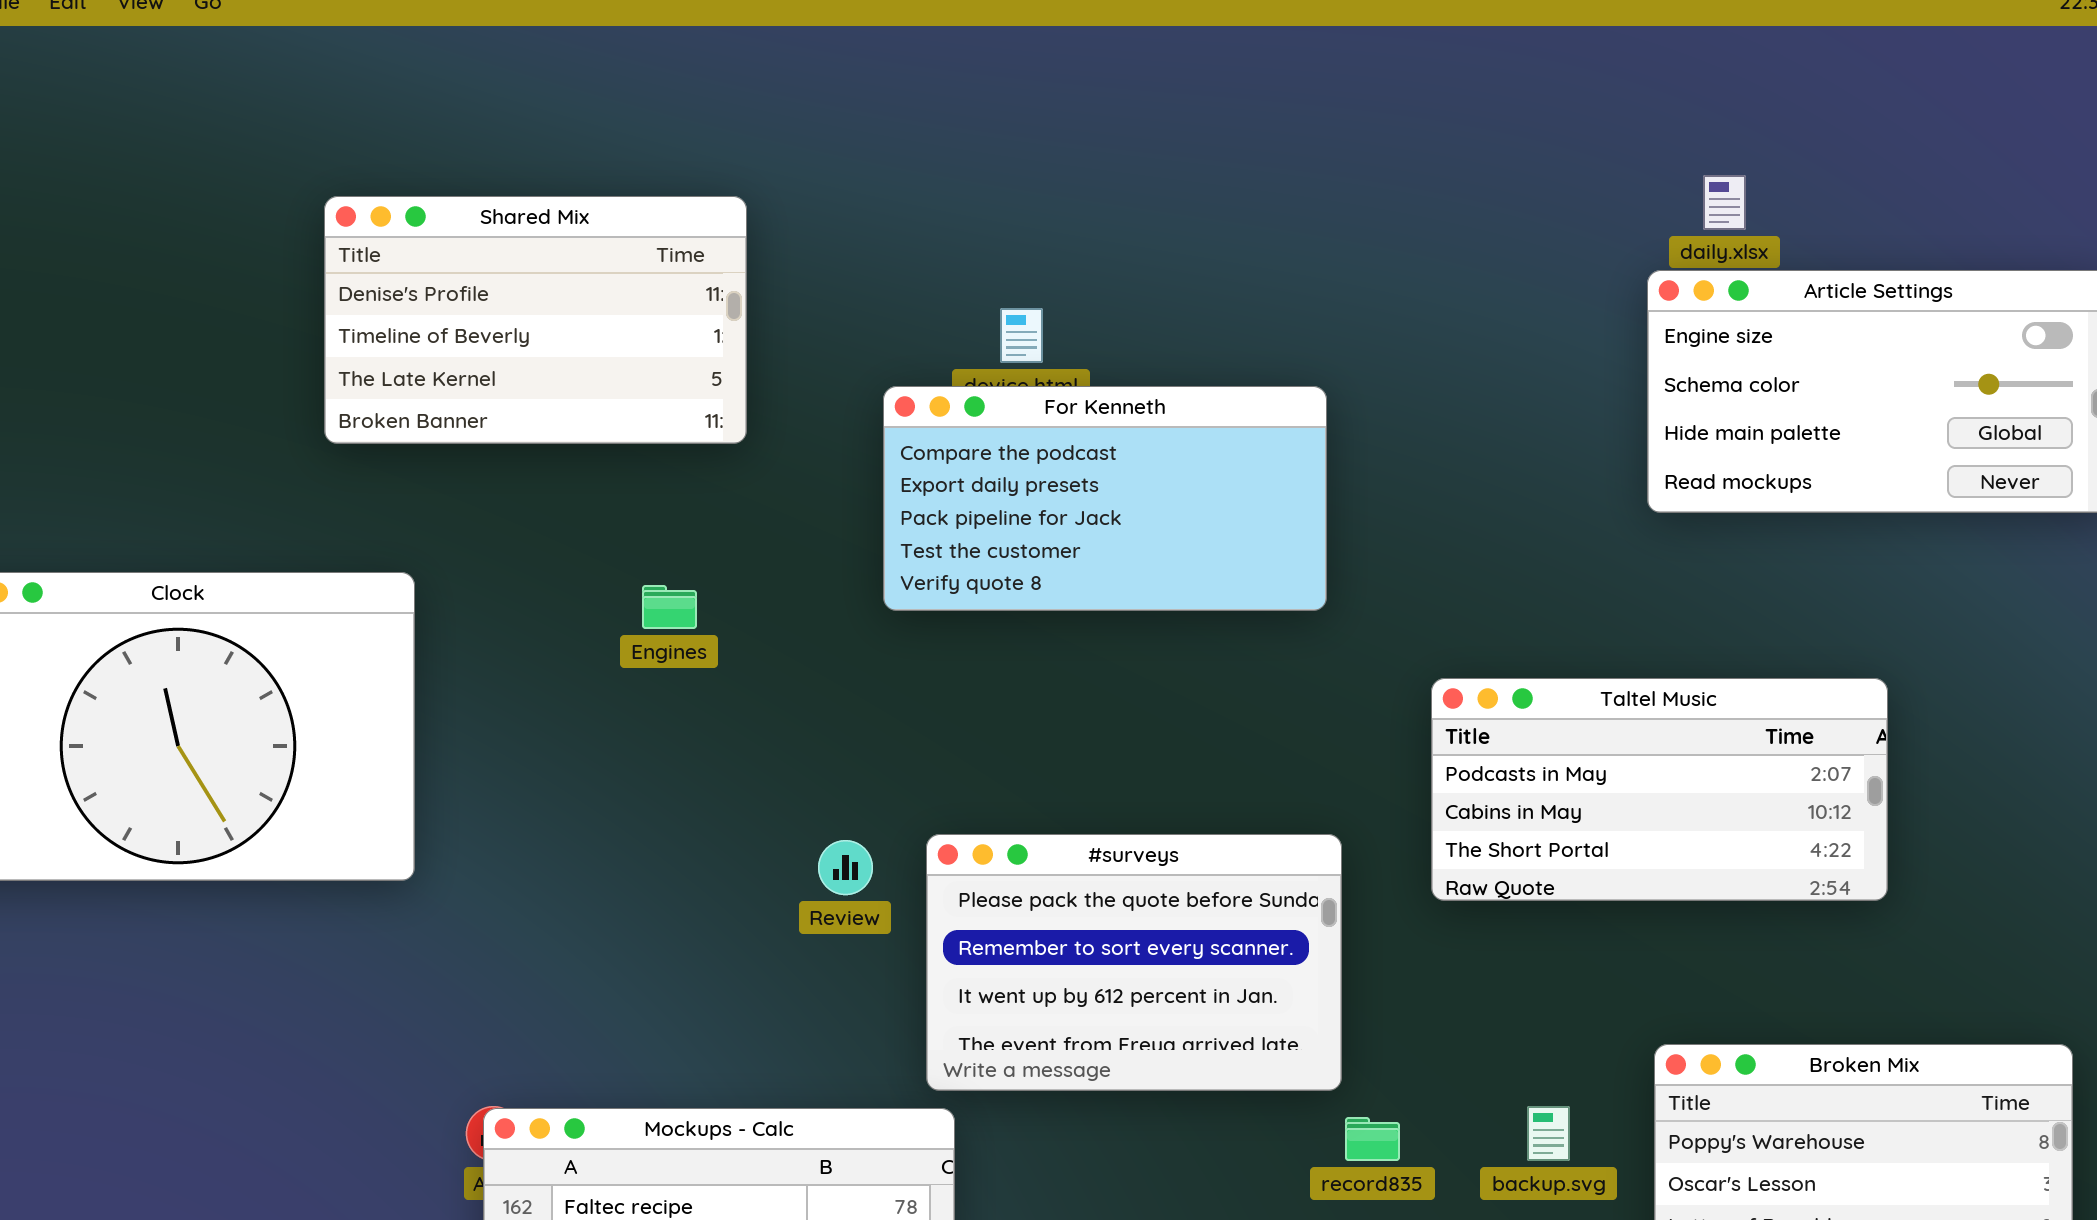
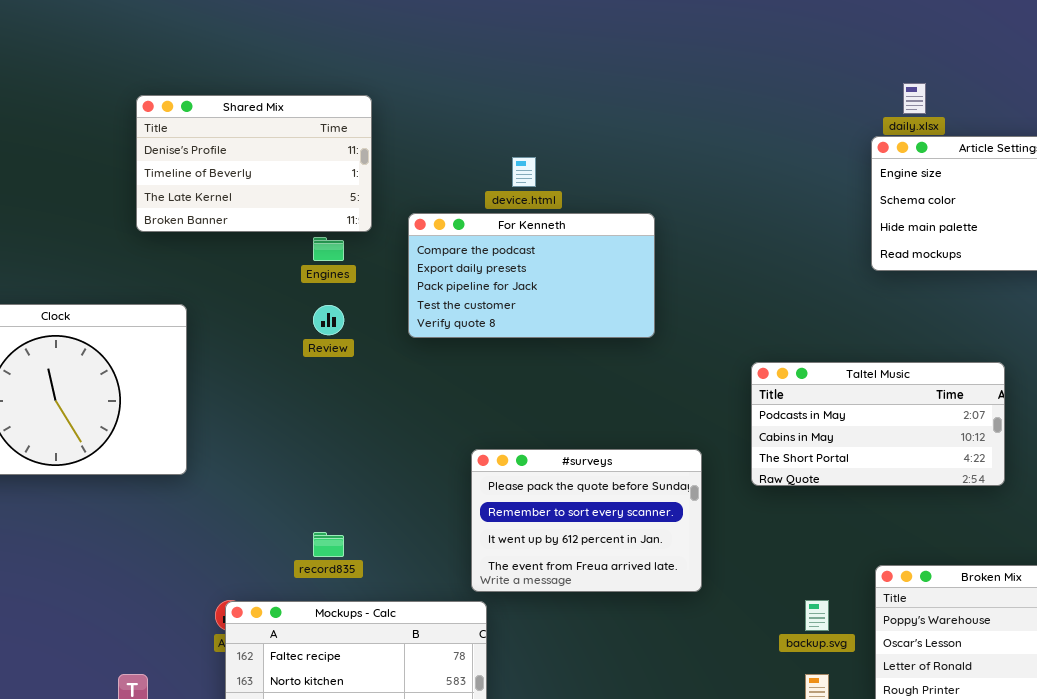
For Kenneth: [883,386,1327,611] -> [408,213,655,338], moved
Engines: [642,585,697,629] -> [313,237,344,261], moved
Review: [818,840,873,895] -> [313,305,344,335], moved
record835: [1345,1117,1400,1161] -> [313,532,344,557], moved

